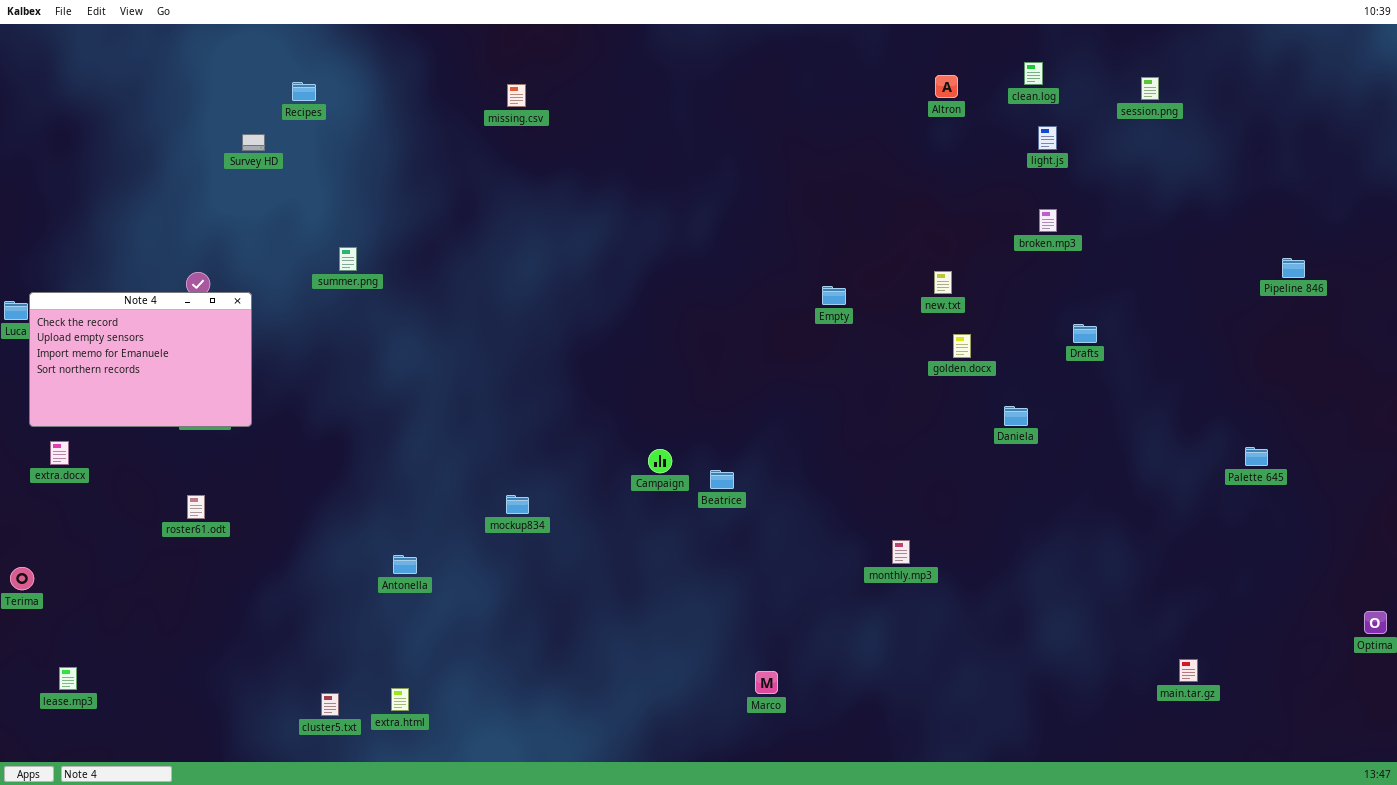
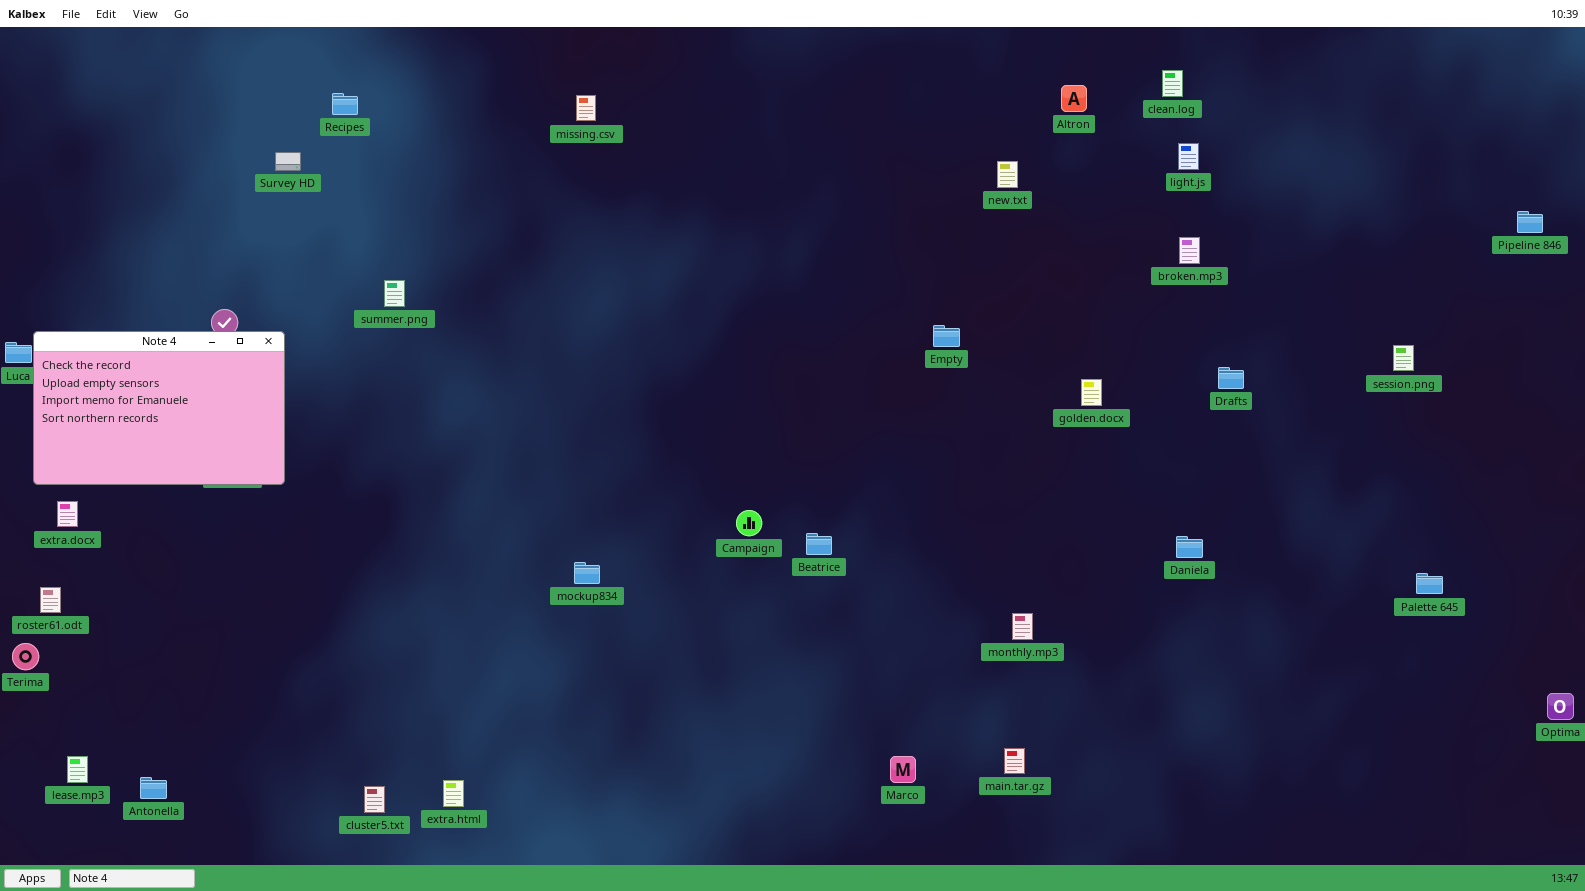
session.png: [1141,77,1159,100] -> [1393,345,1414,371], moved
Pipeline 846: [1282,258,1305,278] -> [1517,211,1543,233], moved
new.txt: [934,271,952,294] -> [997,161,1018,188], moved
Daniela: [1004,406,1028,426] -> [1176,536,1203,558], moved
Palette 645: [1245,447,1268,466] -> [1416,573,1443,594], moved
roster61.odt: [187,495,205,519] -> [40,587,61,613], moved
Antonella: [393,555,417,574] -> [140,777,167,799], moved
main.tar.gz: [1179,659,1198,682] -> [1004,748,1025,774], moved
Marco: [755,671,778,694] -> [890,756,916,783], moved

